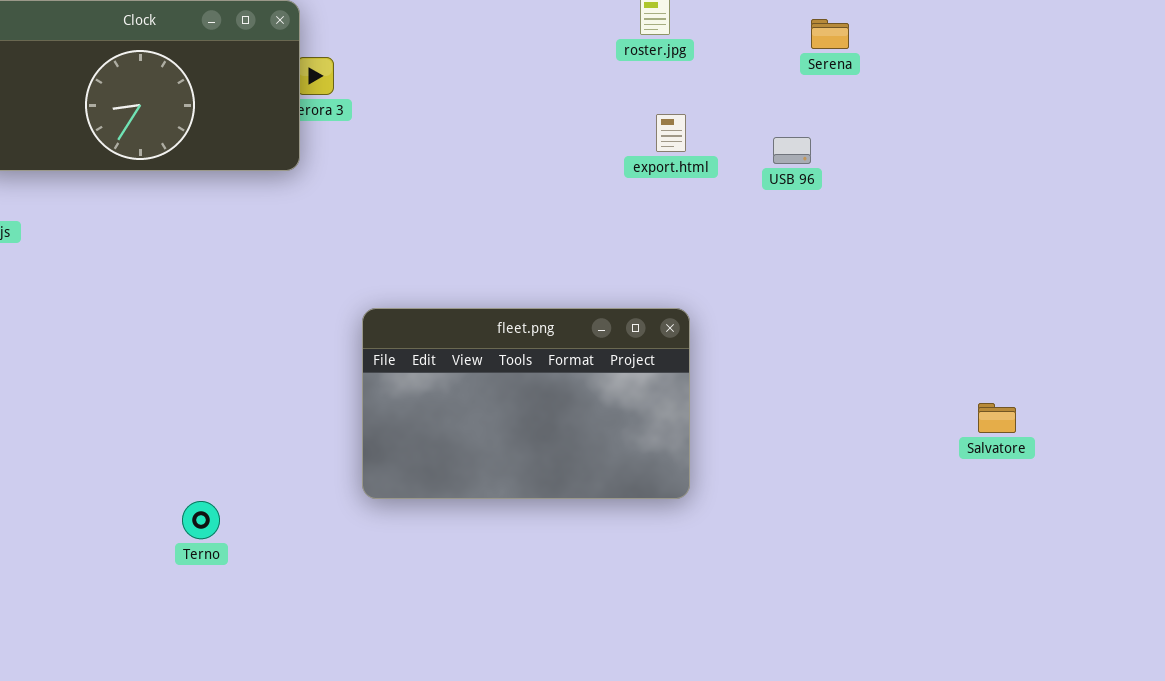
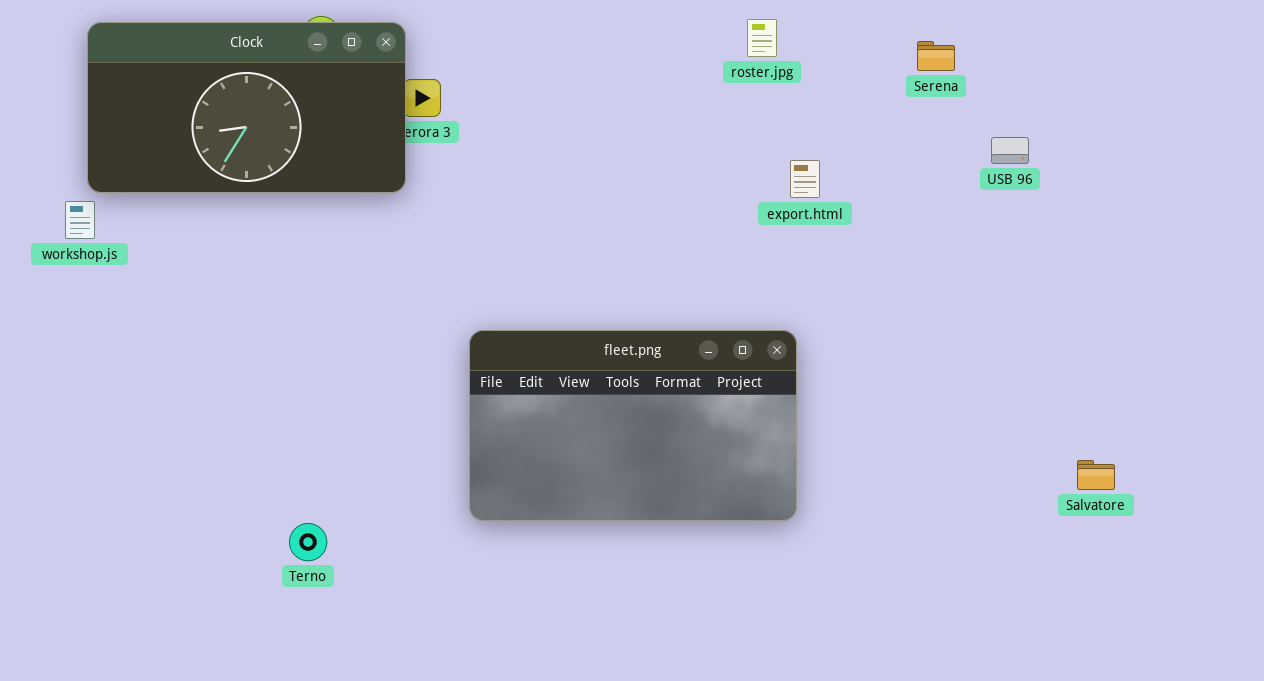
export.html: [656,114,686,152] -> [790,160,820,198], moved
USB 96: [773,137,811,164] -> [991,137,1029,164], moved
Salvatore: [978,403,1016,433] -> [1077,460,1115,490], moved

